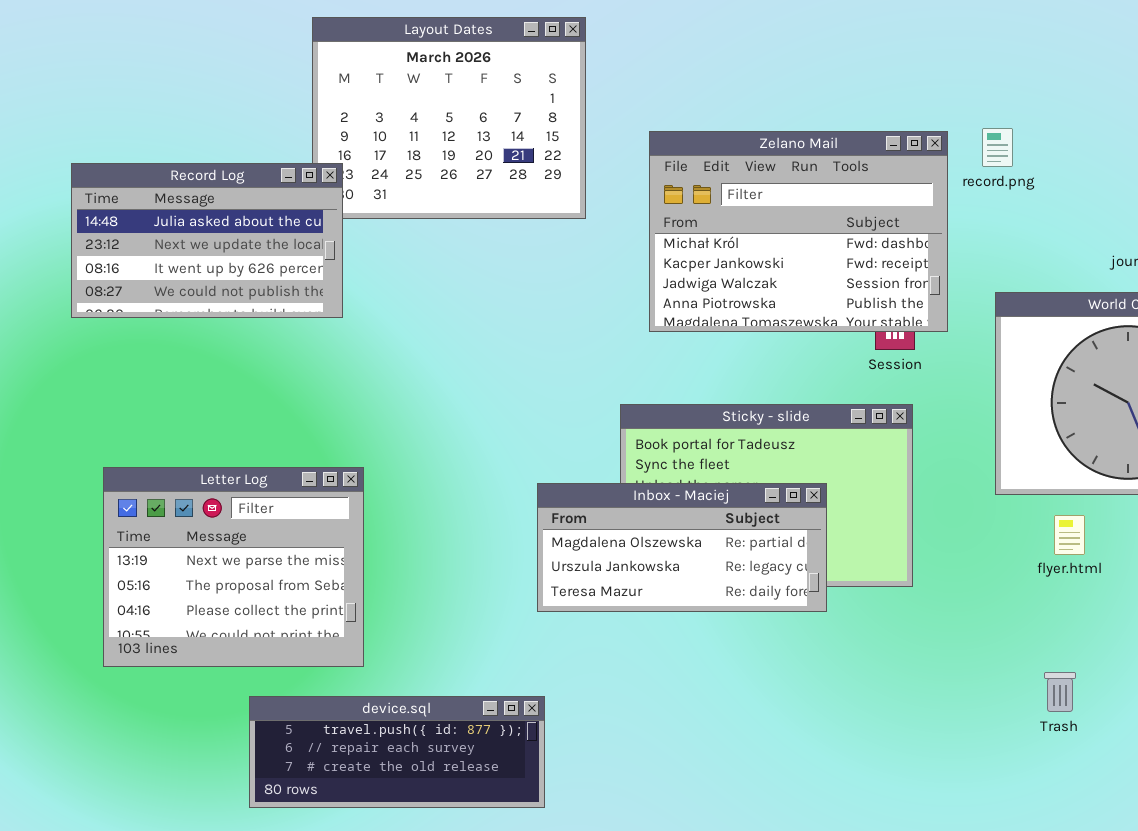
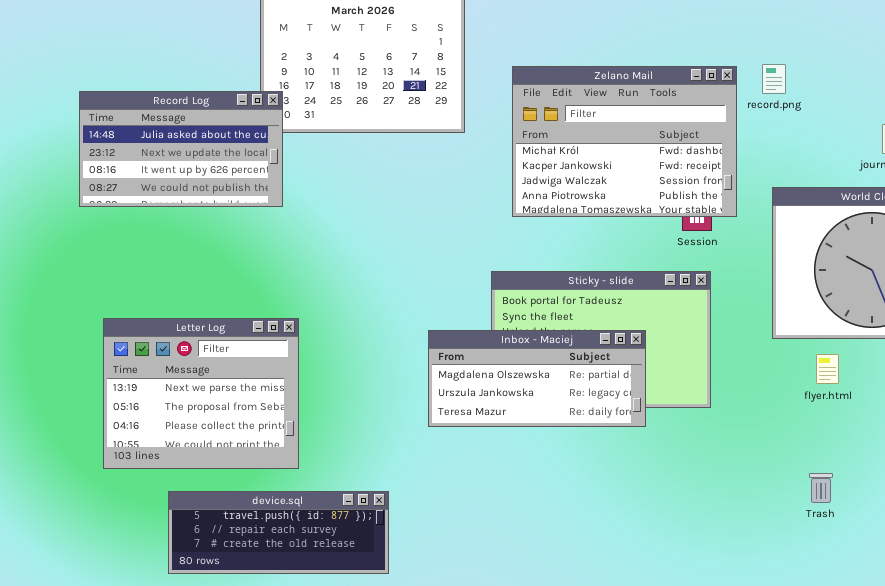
device.sql: [249,696,545,808] -> [168,491,389,574], moved

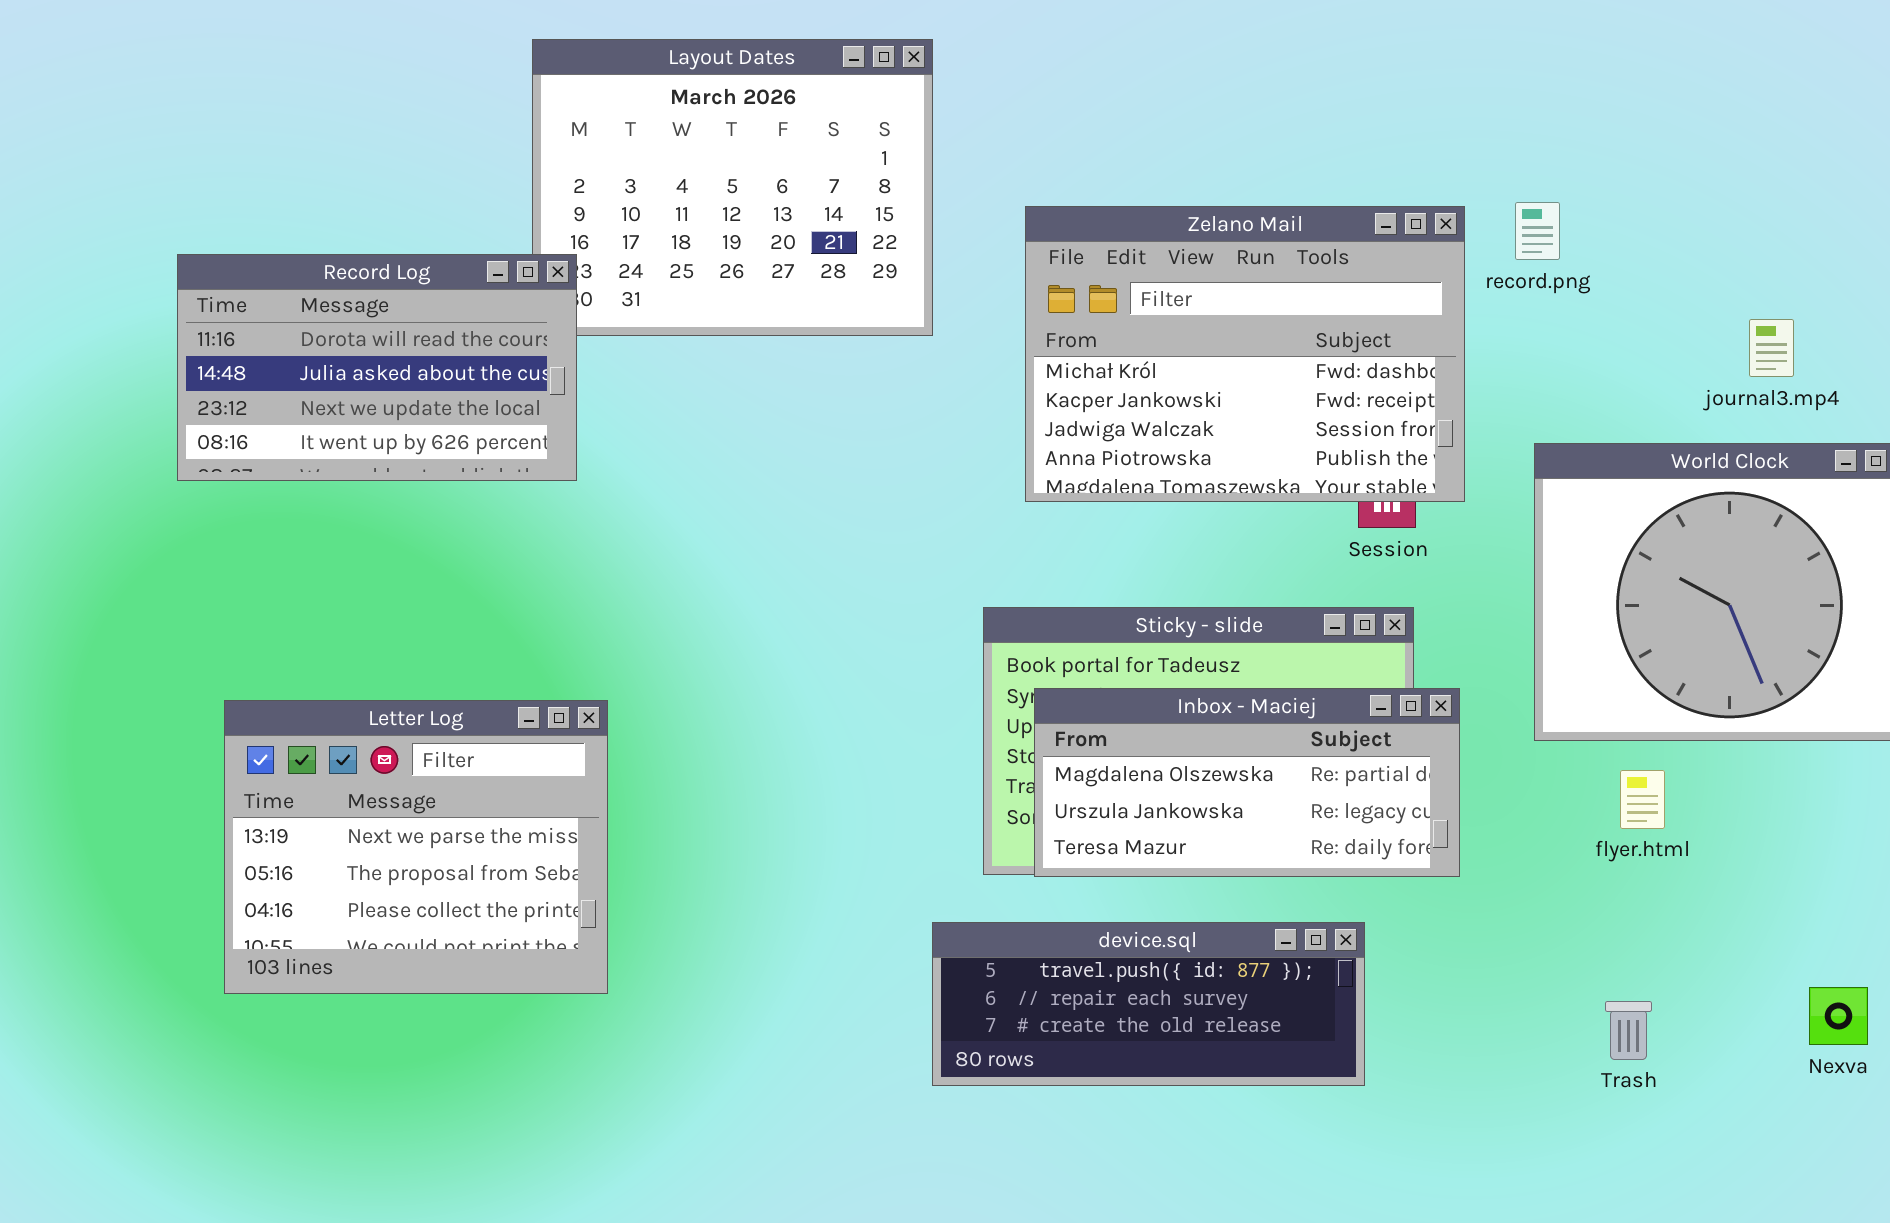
Record Log: [79,91,283,207] -> [177,254,577,481], scrolled up 1 row
Inbox - Maciej: [428,330,646,427] -> [1034,688,1460,877], moved
device.sql: [168,491,389,574] -> [932,922,1365,1086], moved

